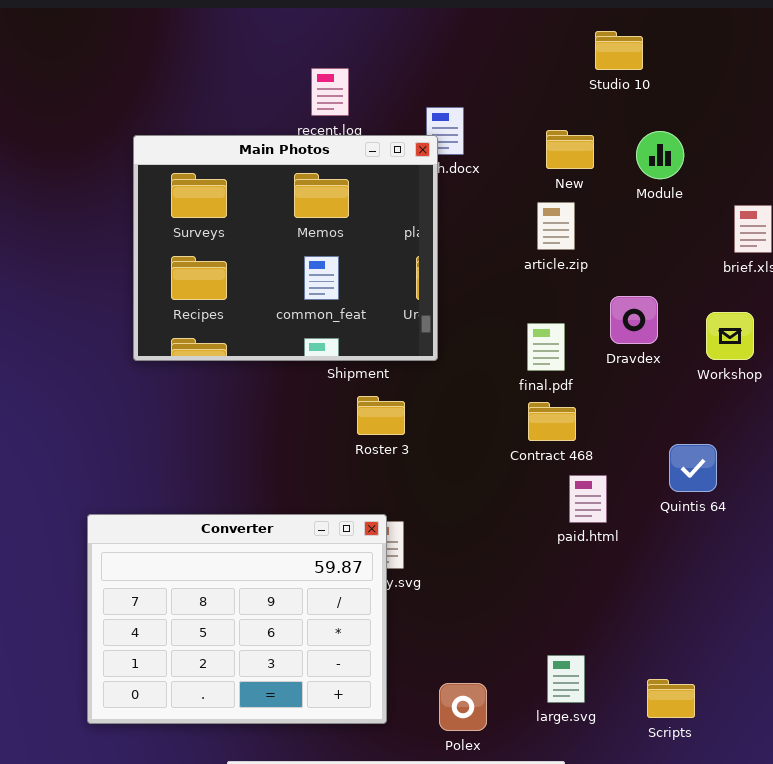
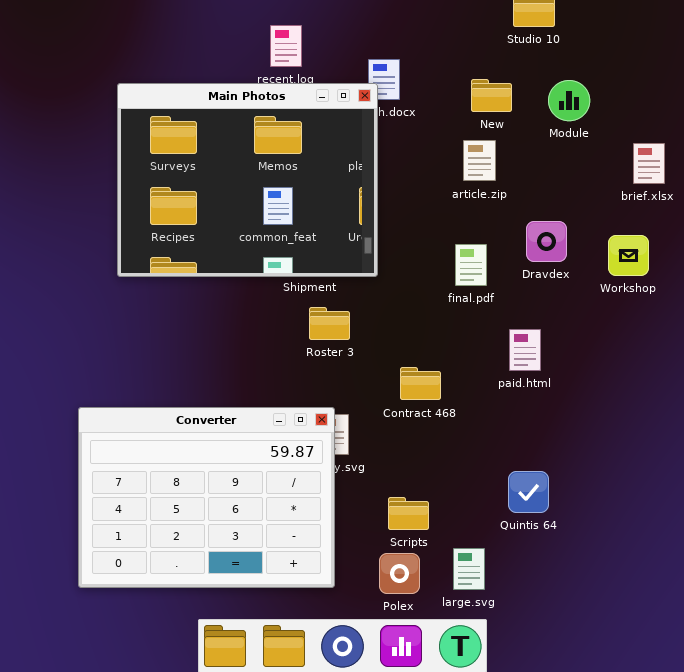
Contract 468: [528,402,576,441] -> [400,367,441,400], moved
Quintis 64: [669,444,717,492] -> [508,471,549,513], moved
paid.html: [569,475,607,523] -> [509,329,541,371], moved
large.svg: [547,655,585,703] -> [453,548,485,590], moved
Scripts: [647,679,695,718] -> [388,497,429,530], moved

